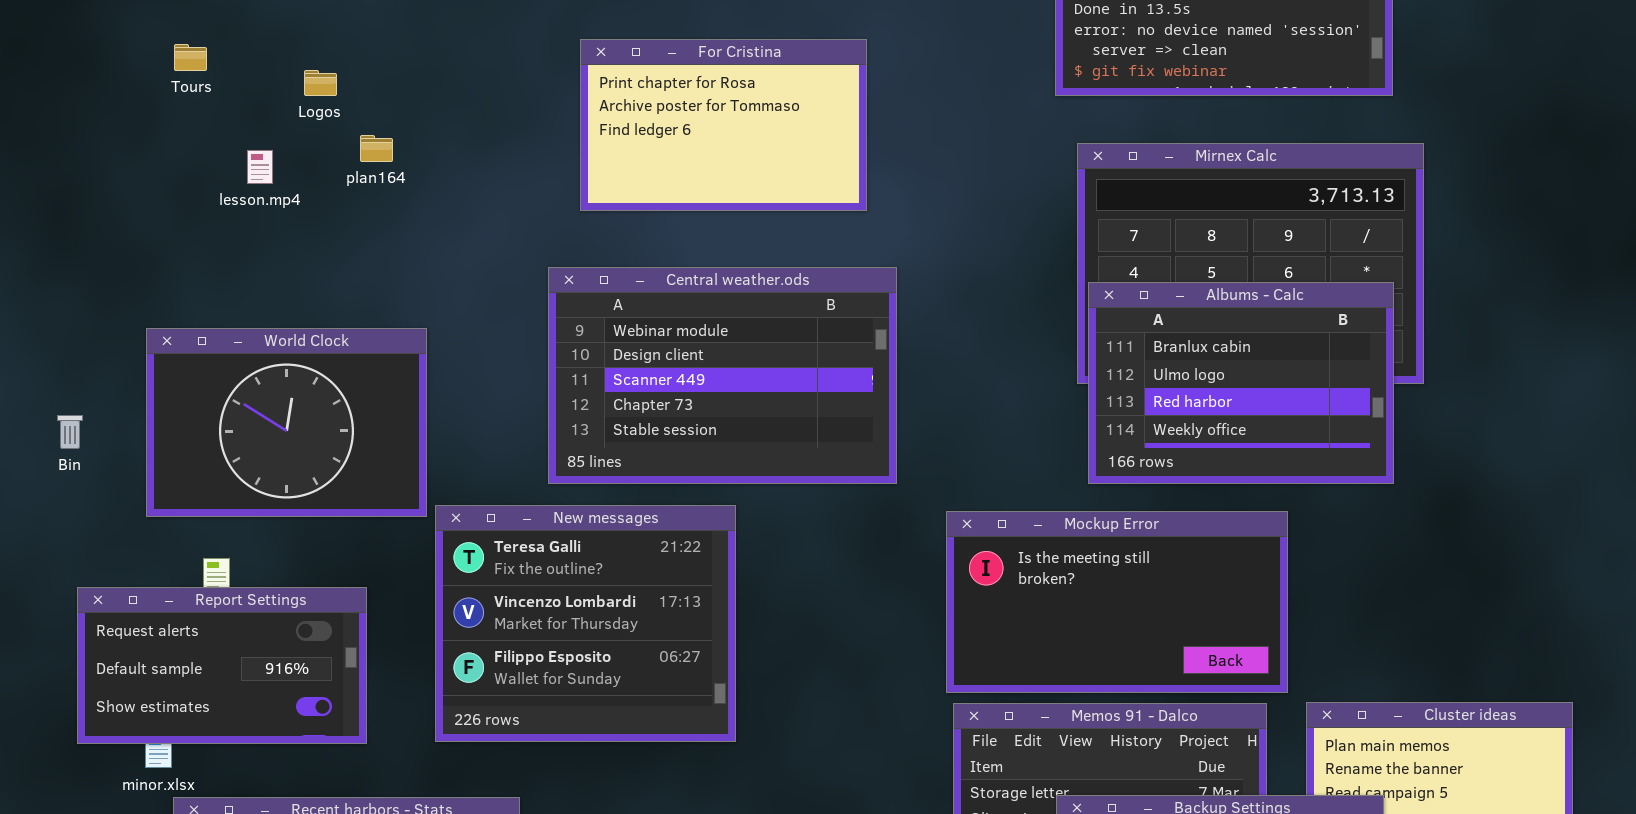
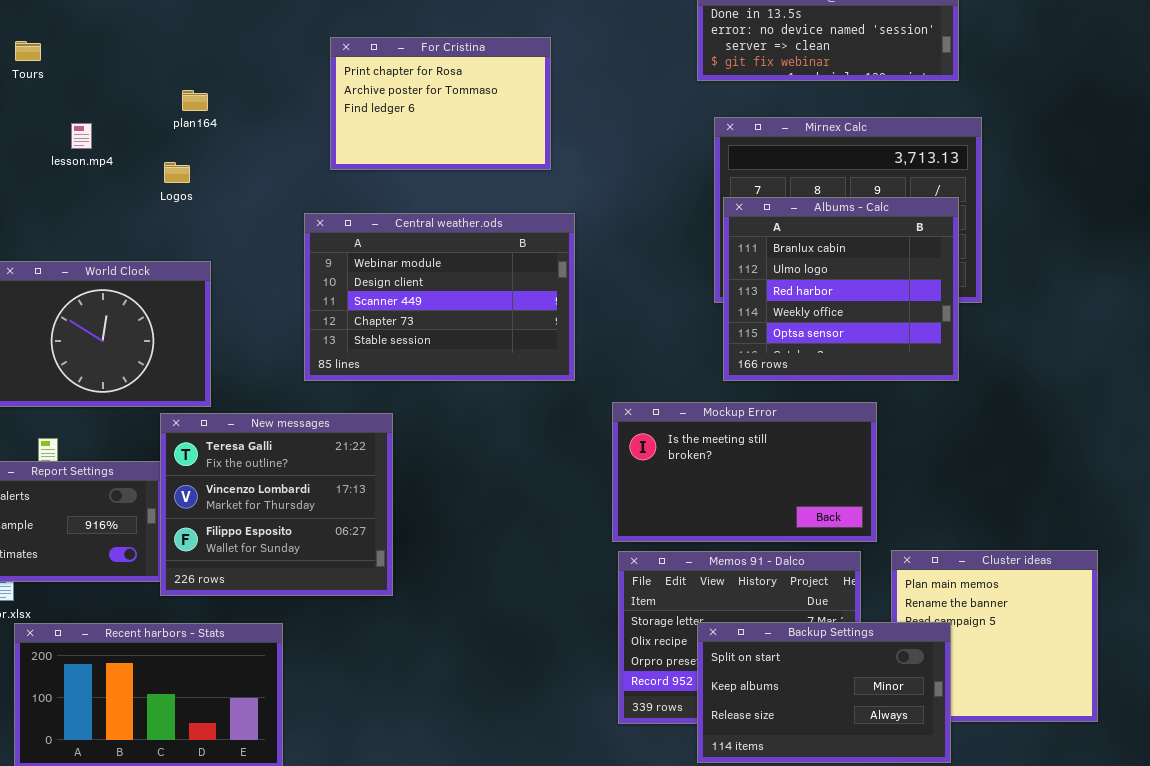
Logos: [304,70,337,96] -> [164,162,190,183], moved
plan164: [360,135,393,162] -> [182,90,208,111], moved
Albums - Calc: [1088,282,1394,484] -> [723,197,959,381], resized
New messages: [435,505,736,742] -> [160,413,393,596], moved

